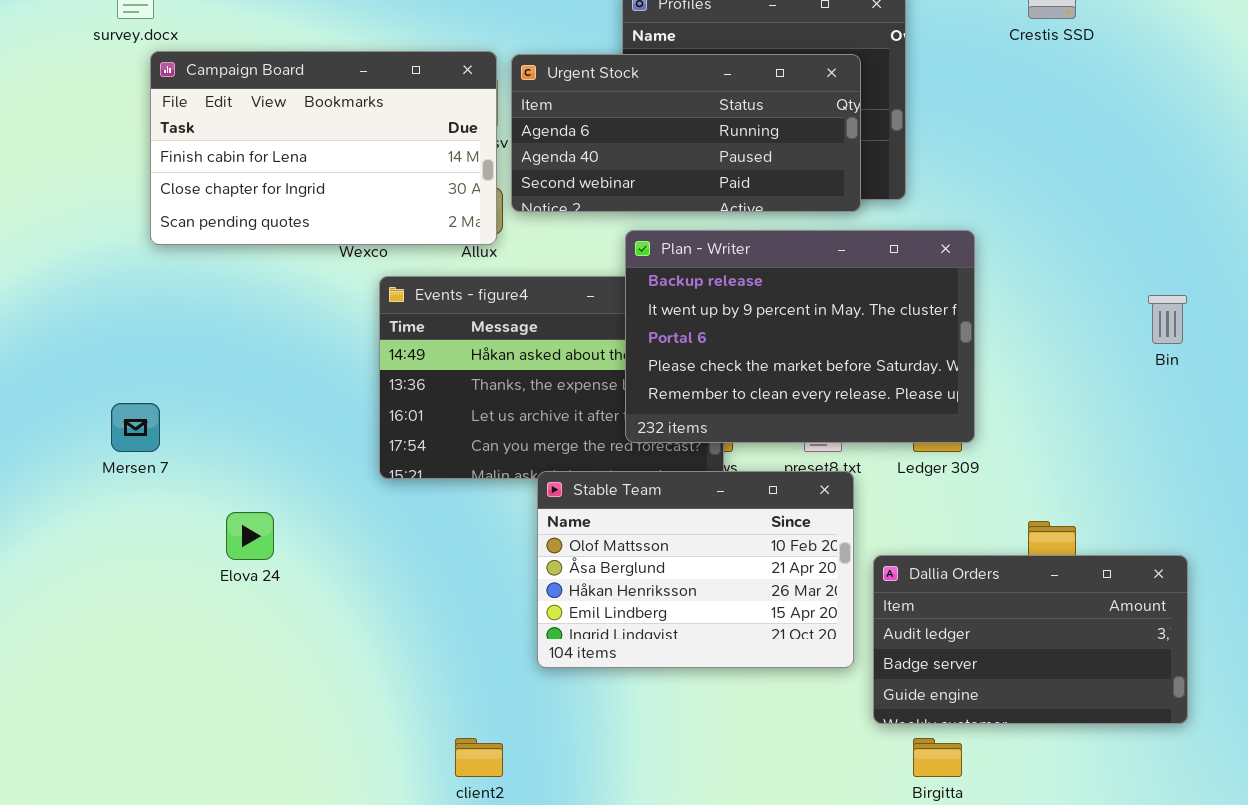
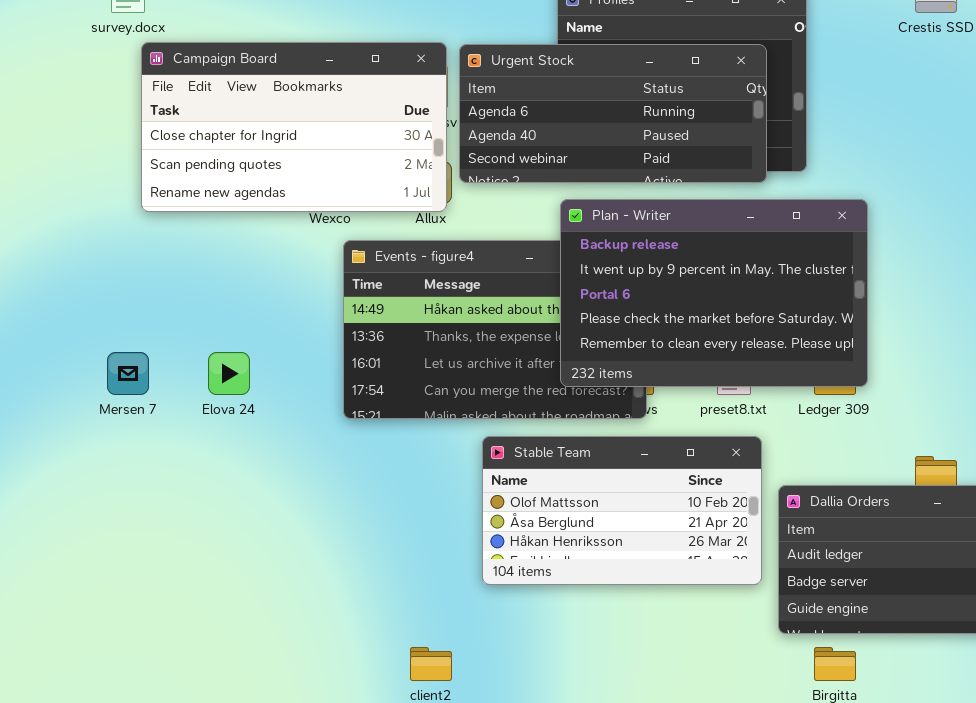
Campaign Board: [150,51,497,245] -> [141,42,447,212], scrolled down 1 row
Stable Team: [537,471,854,668] -> [482,436,762,585], resized
Elova 24: [226,512,274,560] -> [208,352,250,395], moved

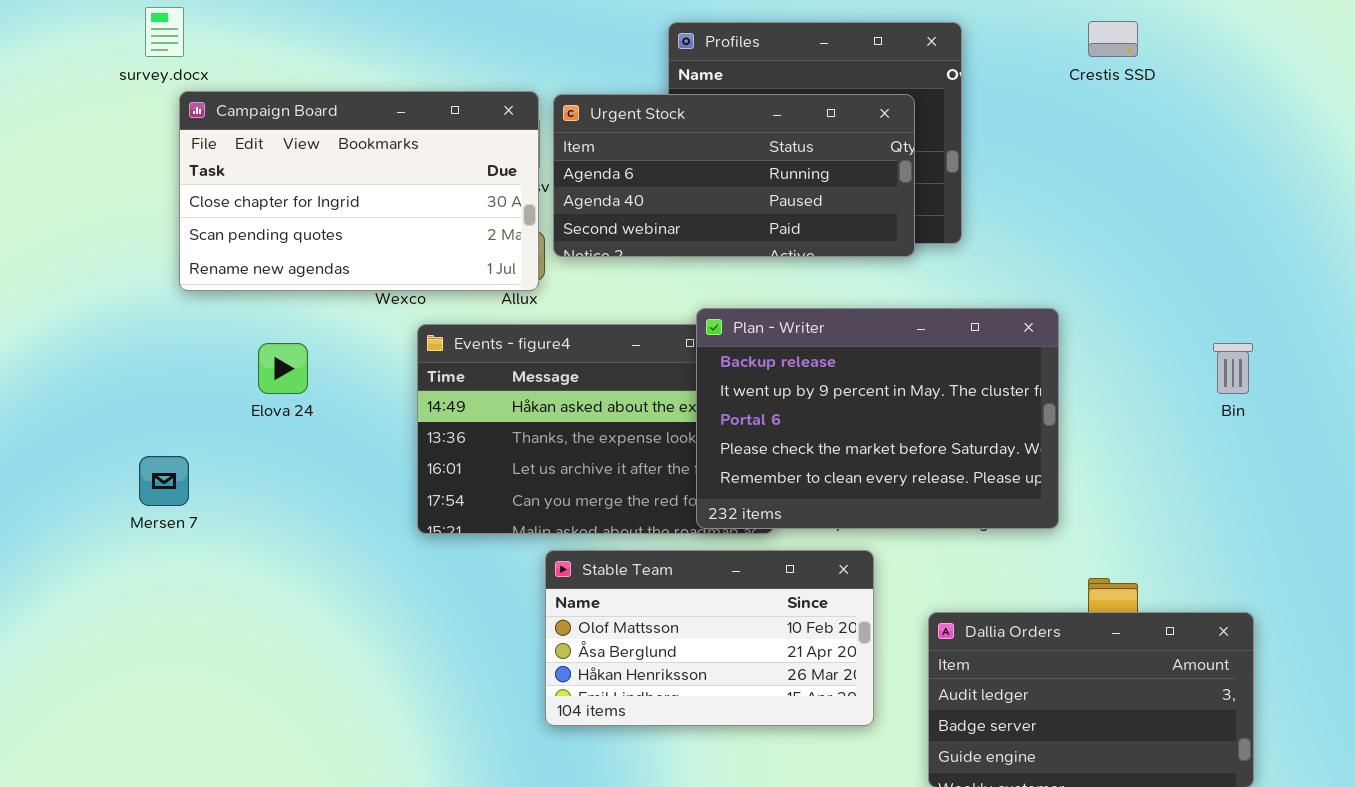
Plan - Writer: [560,199,868,387] -> [696,308,1059,529], moved
Elova 24: [208,352,250,395] -> [258,343,308,394], moved
Stable Team: [482,436,762,585] -> [545,550,874,726], moved

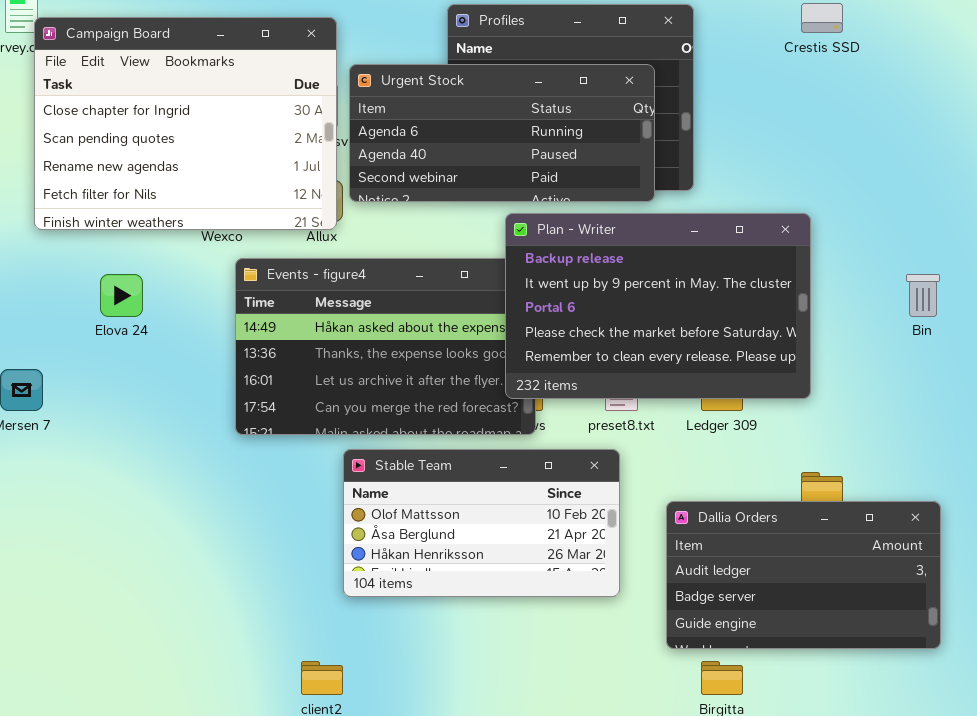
Campaign Board: [179,91,539,291] -> [34,17,337,230], resized
Plan - Writer: [696,308,1059,529] -> [505,213,811,399], moved

